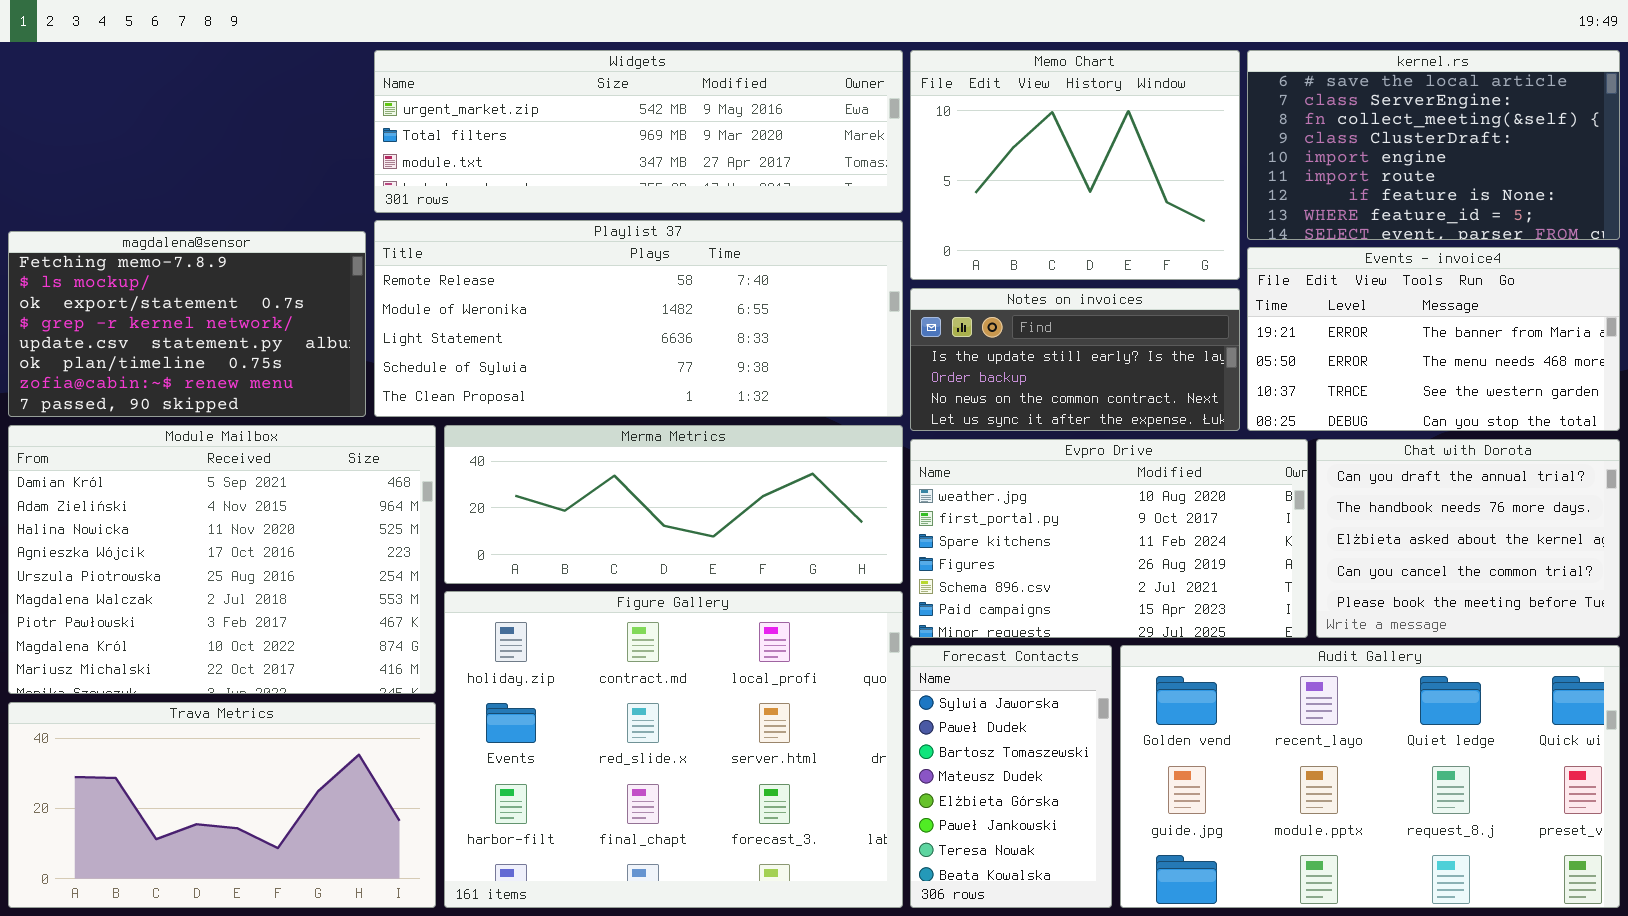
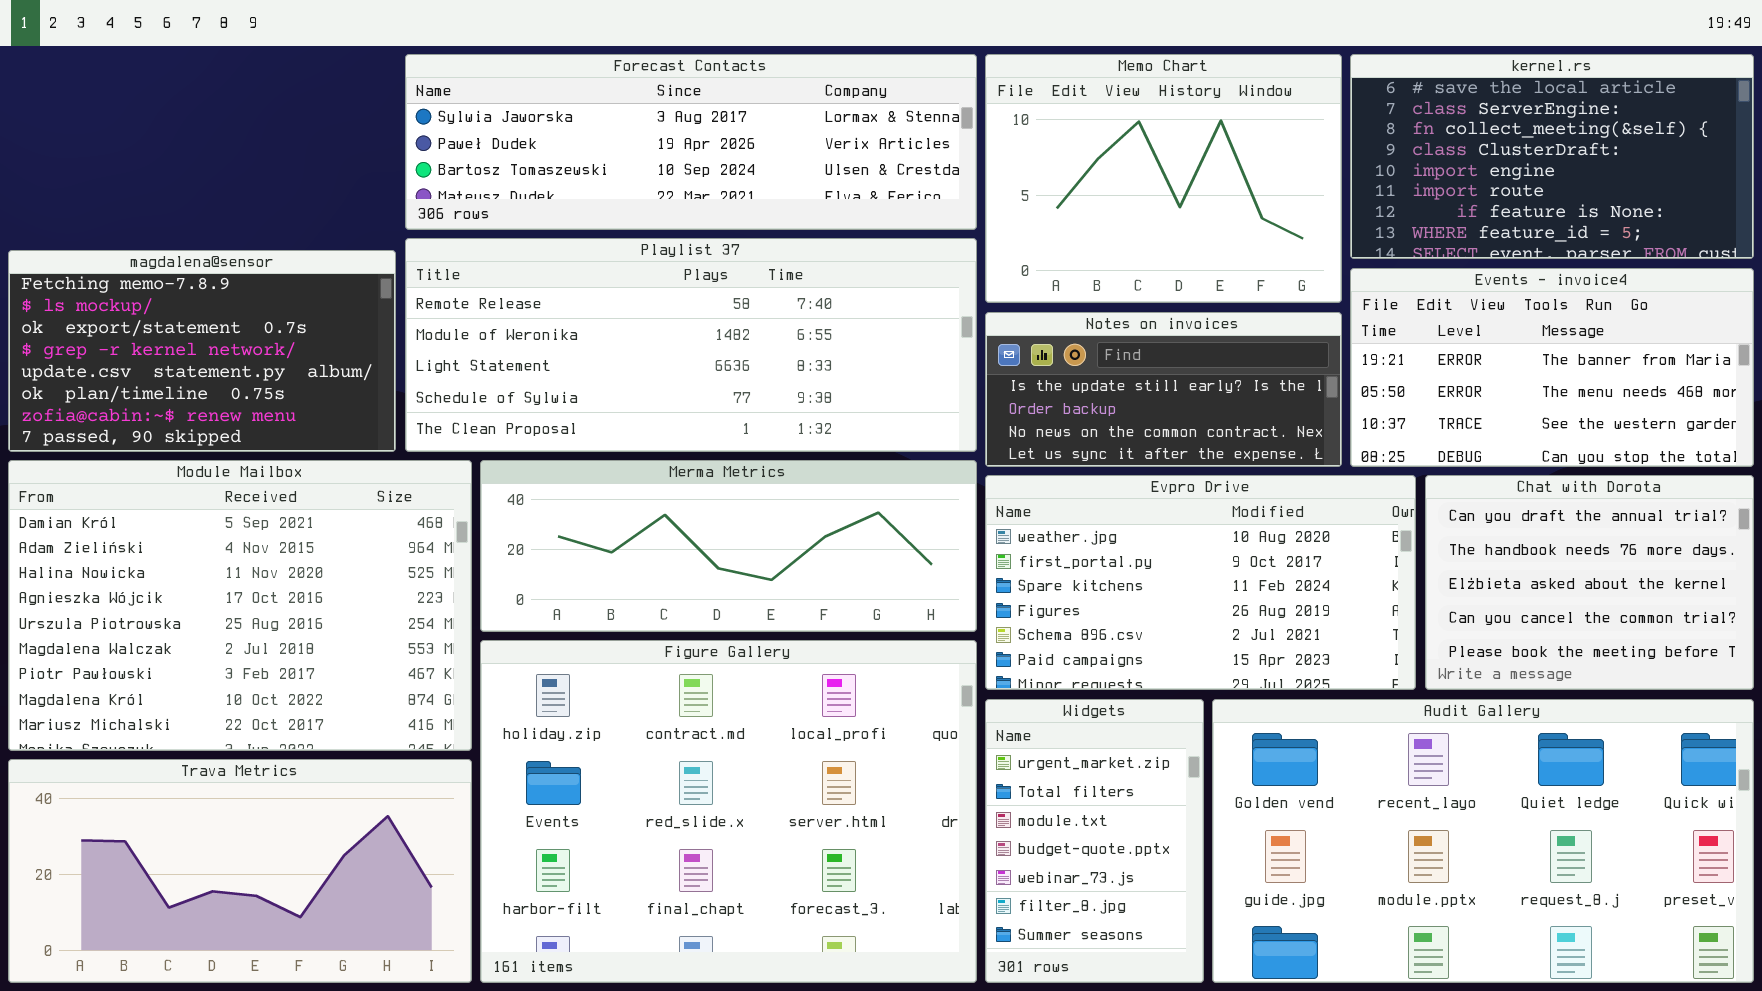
Widgets: [374,50,903,213] -> [985,699,1204,983], moved, resized
Forecast Contacts: [910,645,1112,908] -> [405,54,977,230], moved, resized

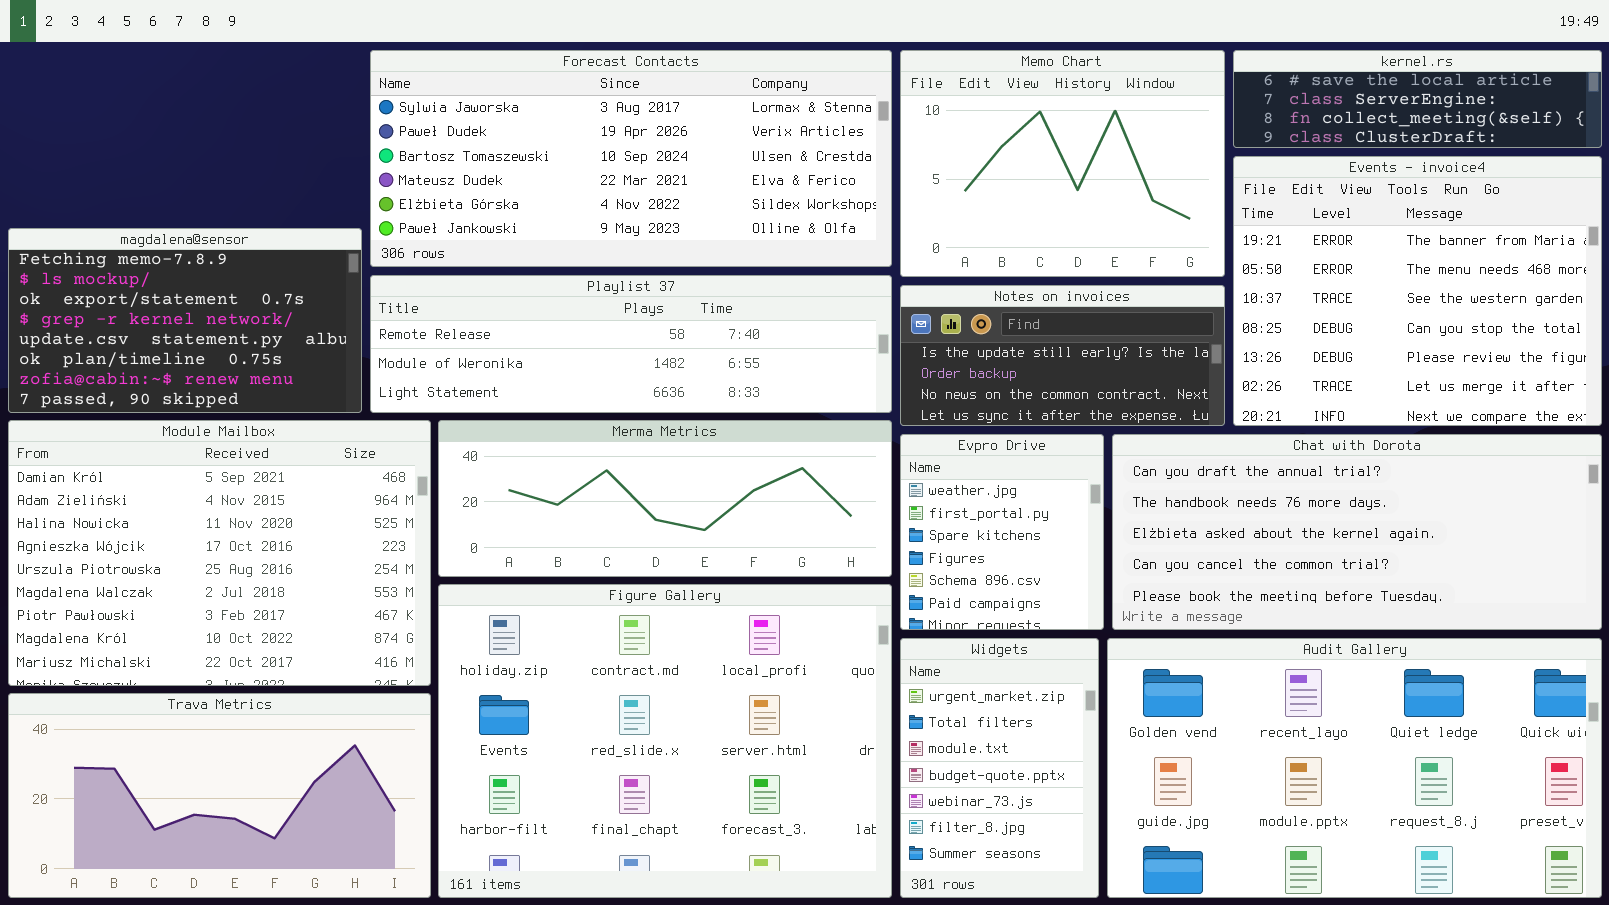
Forecast Contacts: [405,54,977,230] -> [370,50,892,267], resized
kernel.rs: [1350,54,1754,259] -> [1233,50,1602,148], resized
Playlist 37: [405,238,977,452] -> [370,275,892,413], resized
Events - invoice4: [1350,268,1754,467] -> [1233,156,1602,426], resized
Evpro Drive: [985,475,1416,690] -> [900,434,1104,630], resized
Chat with Dorota: [1425,475,1754,690] -> [1112,434,1602,630], resized

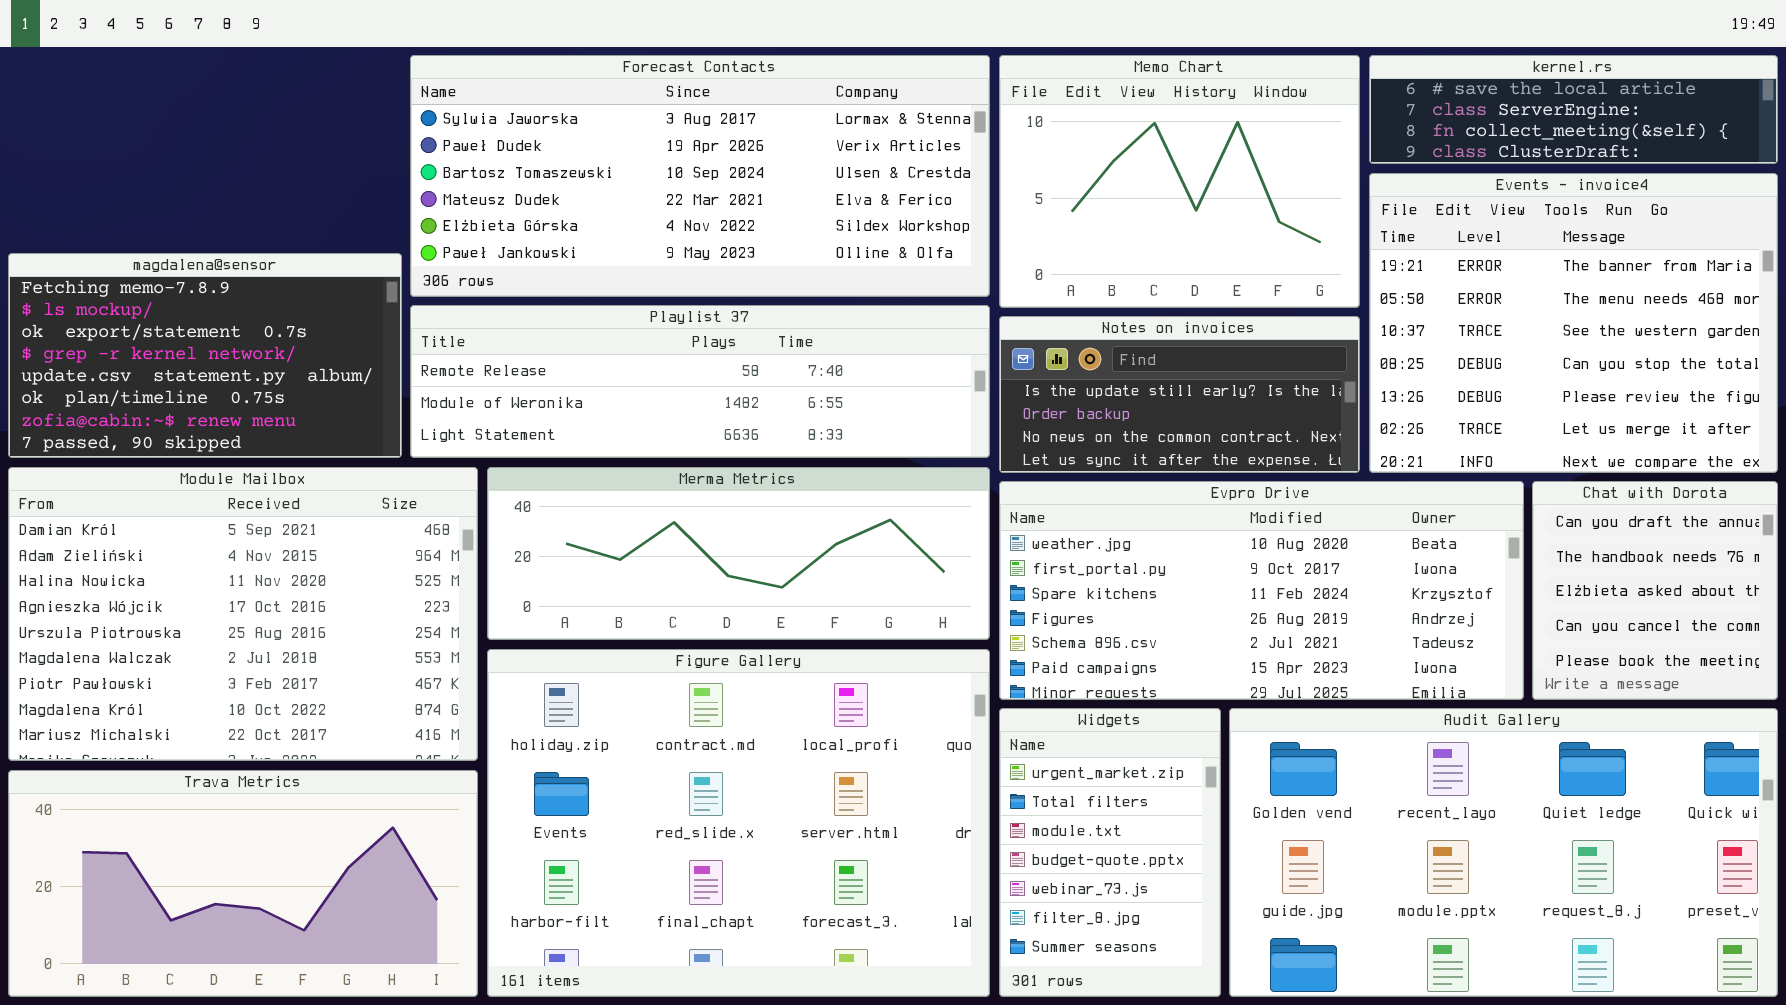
Evpro Drive: [900,434,1104,630] -> [999,481,1524,700], resized
Chat with Dorota: [1112,434,1602,630] -> [1532,481,1778,700], resized

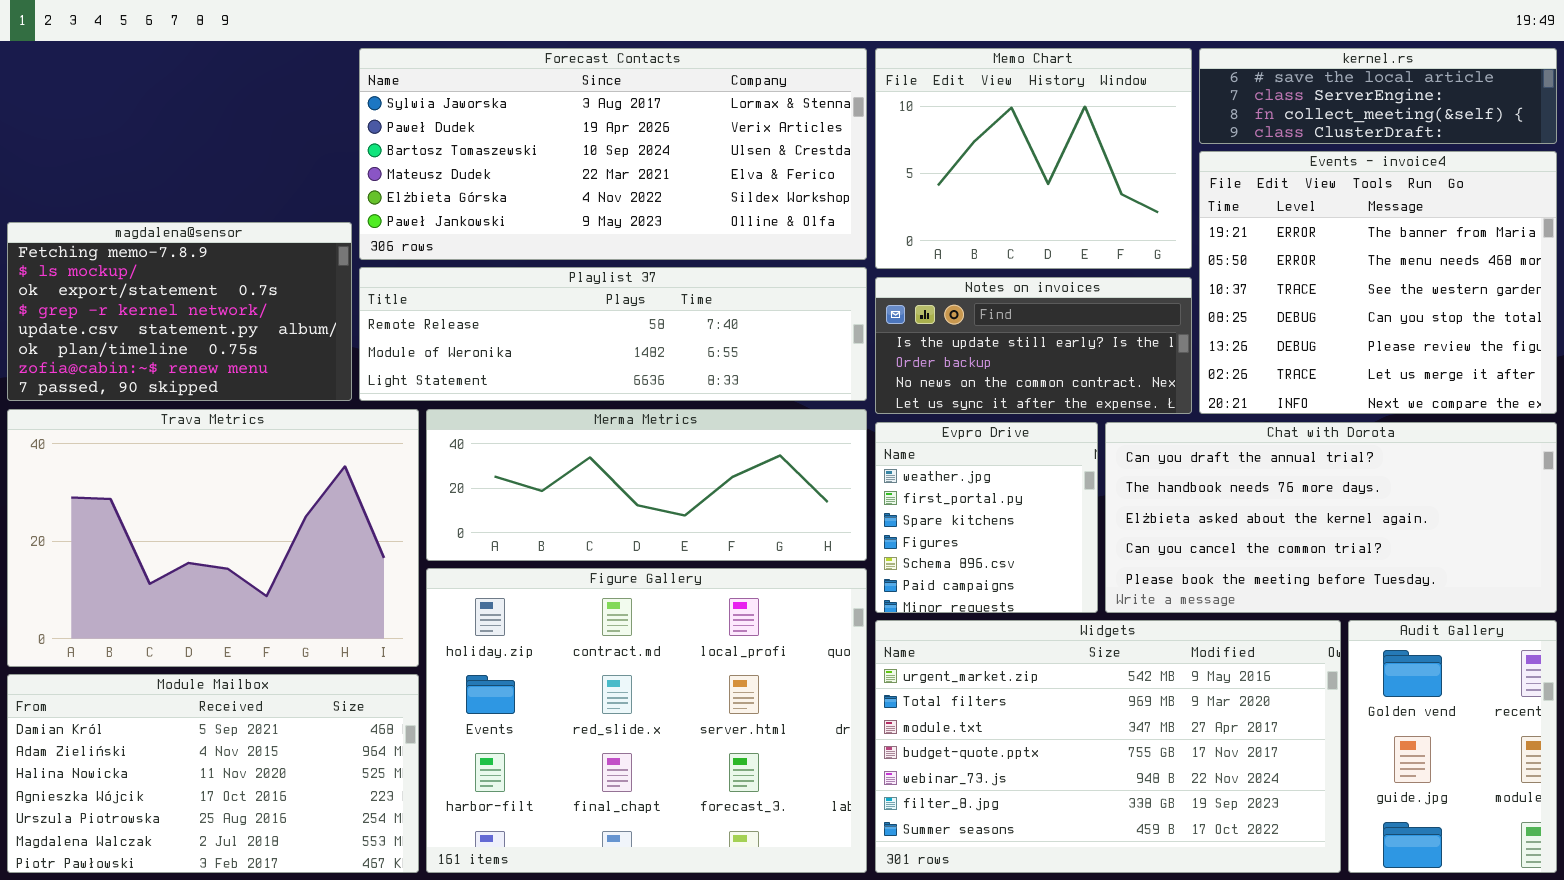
Module Mailbox: [8,467,478,761] -> [7,674,419,873], moved, resized
Evpro Drive: [999,481,1524,700] -> [875,422,1098,613], resized
Chat with Dorota: [1532,481,1778,700] -> [1105,422,1557,613], resized
Widgets: [999,708,1221,997] -> [875,620,1341,873], resized
Audit Gallery: [1229,708,1778,997] -> [1348,620,1557,873], resized
Trava Metrics: [8,770,478,997] -> [7,409,419,667], moved, resized

